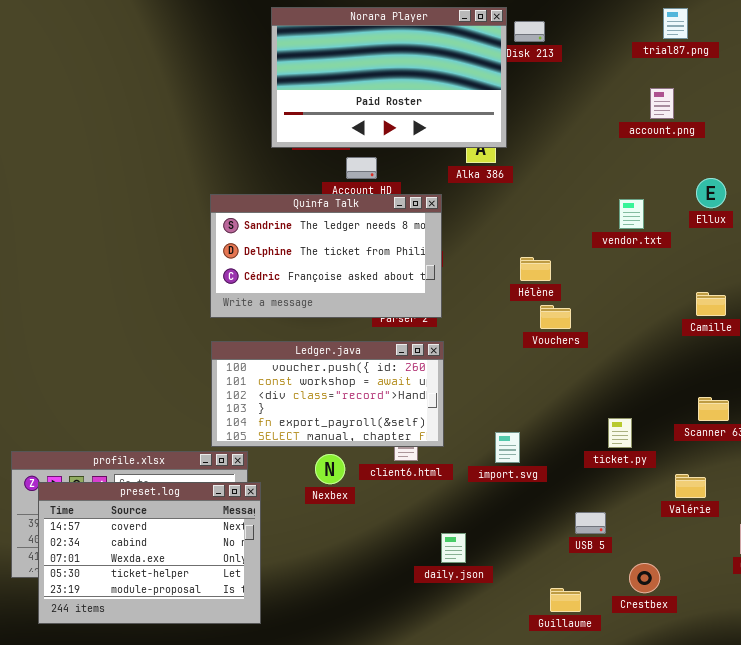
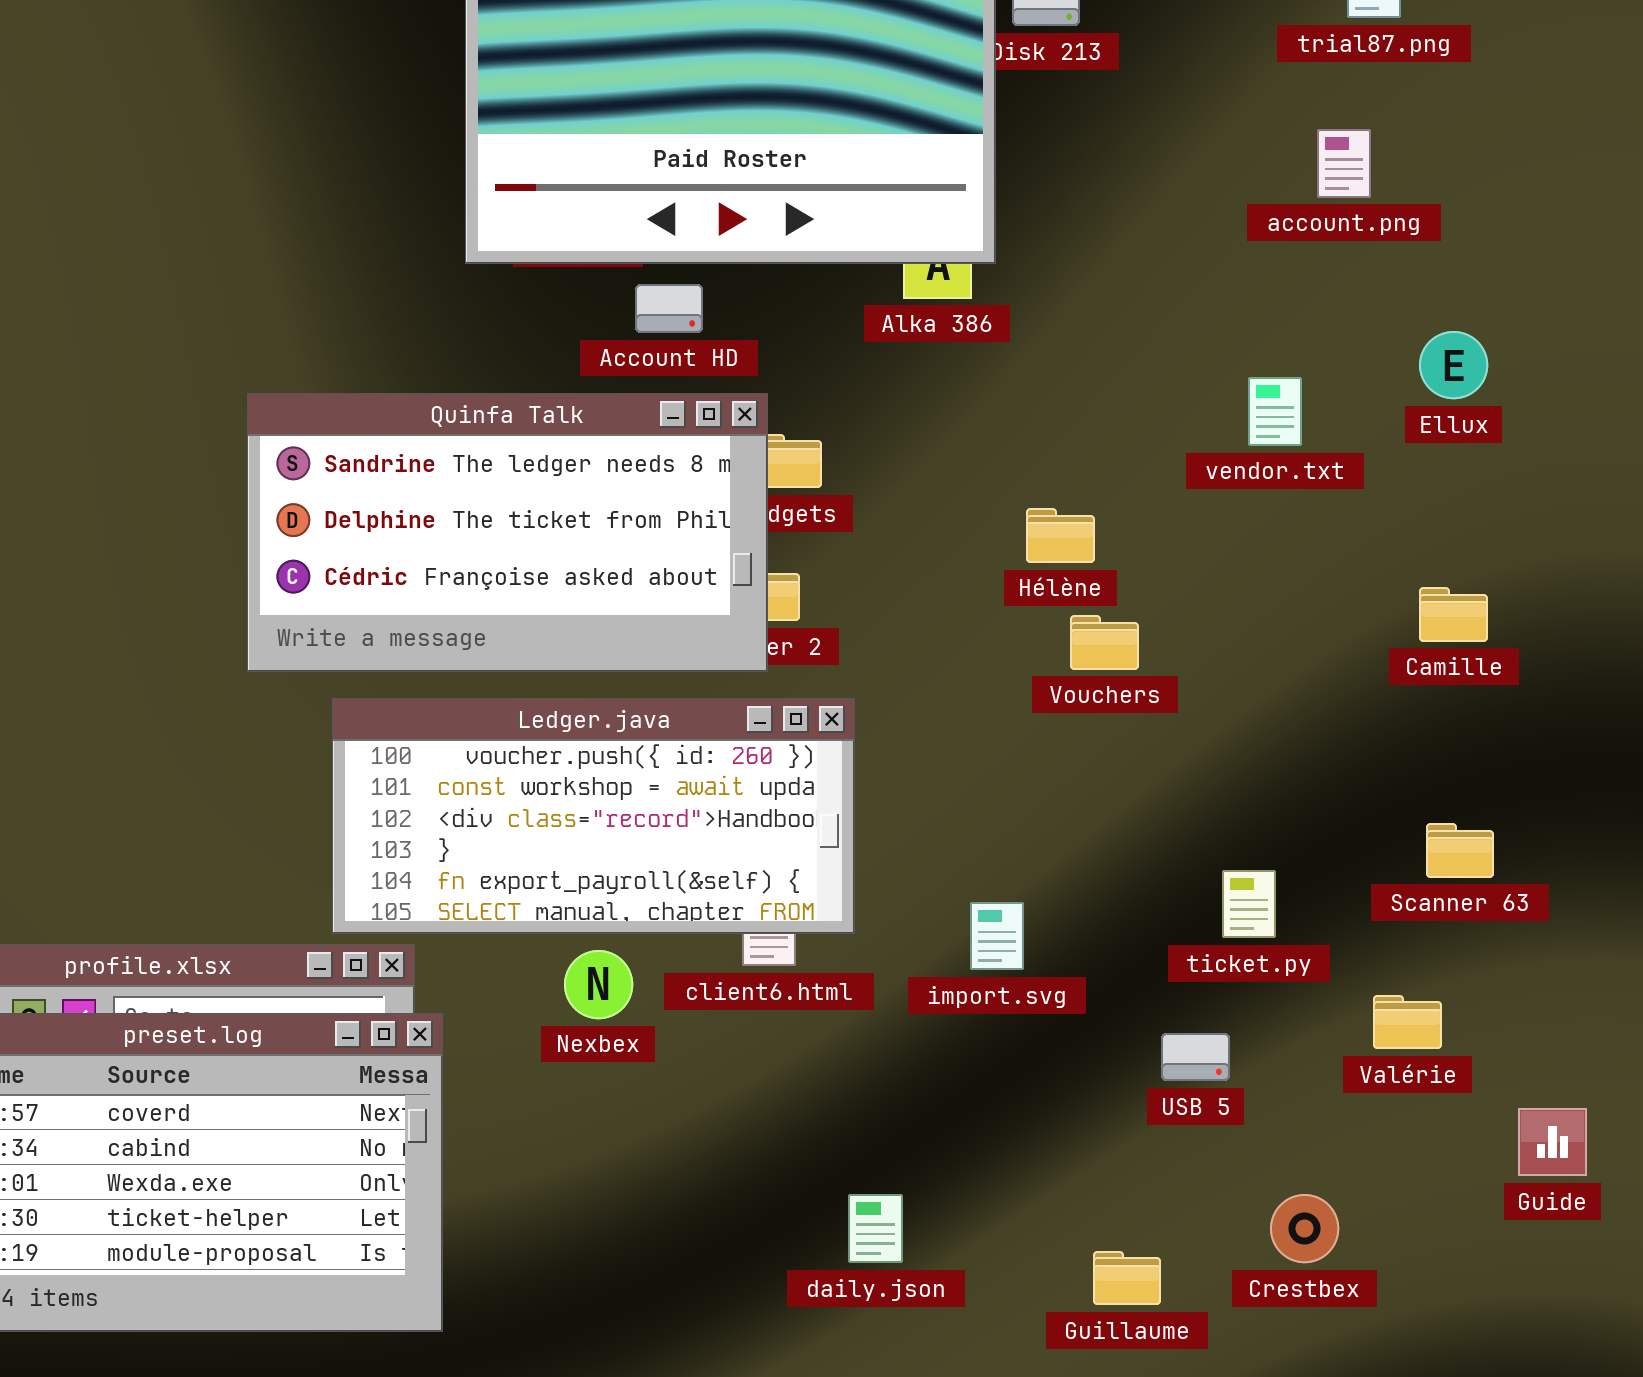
Quinfa Talk: [210,194,442,318] -> [247,393,768,672], moved
USB 5: [575,512,606,534] -> [1161,1033,1230,1081], moved
daily.json: [441,533,466,563] -> [848,1194,903,1263], moved

